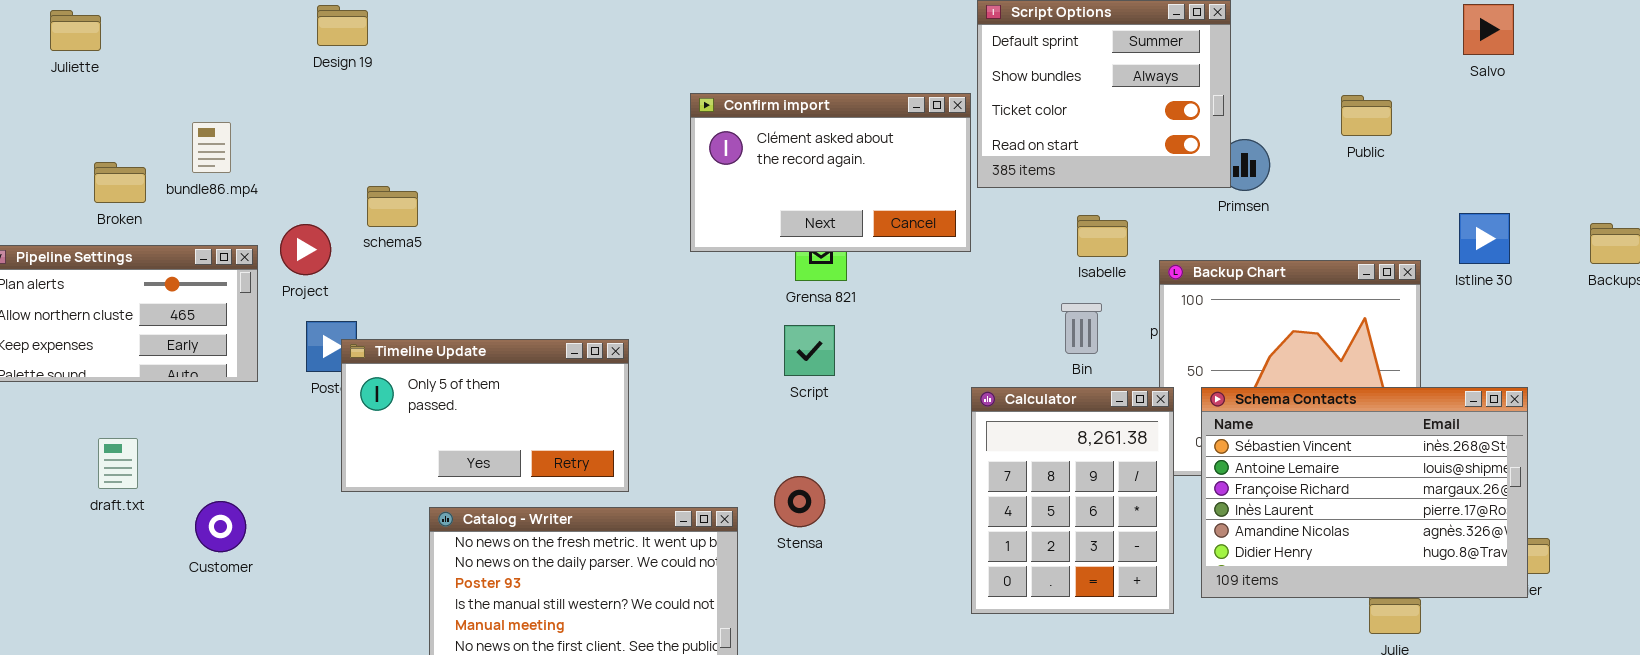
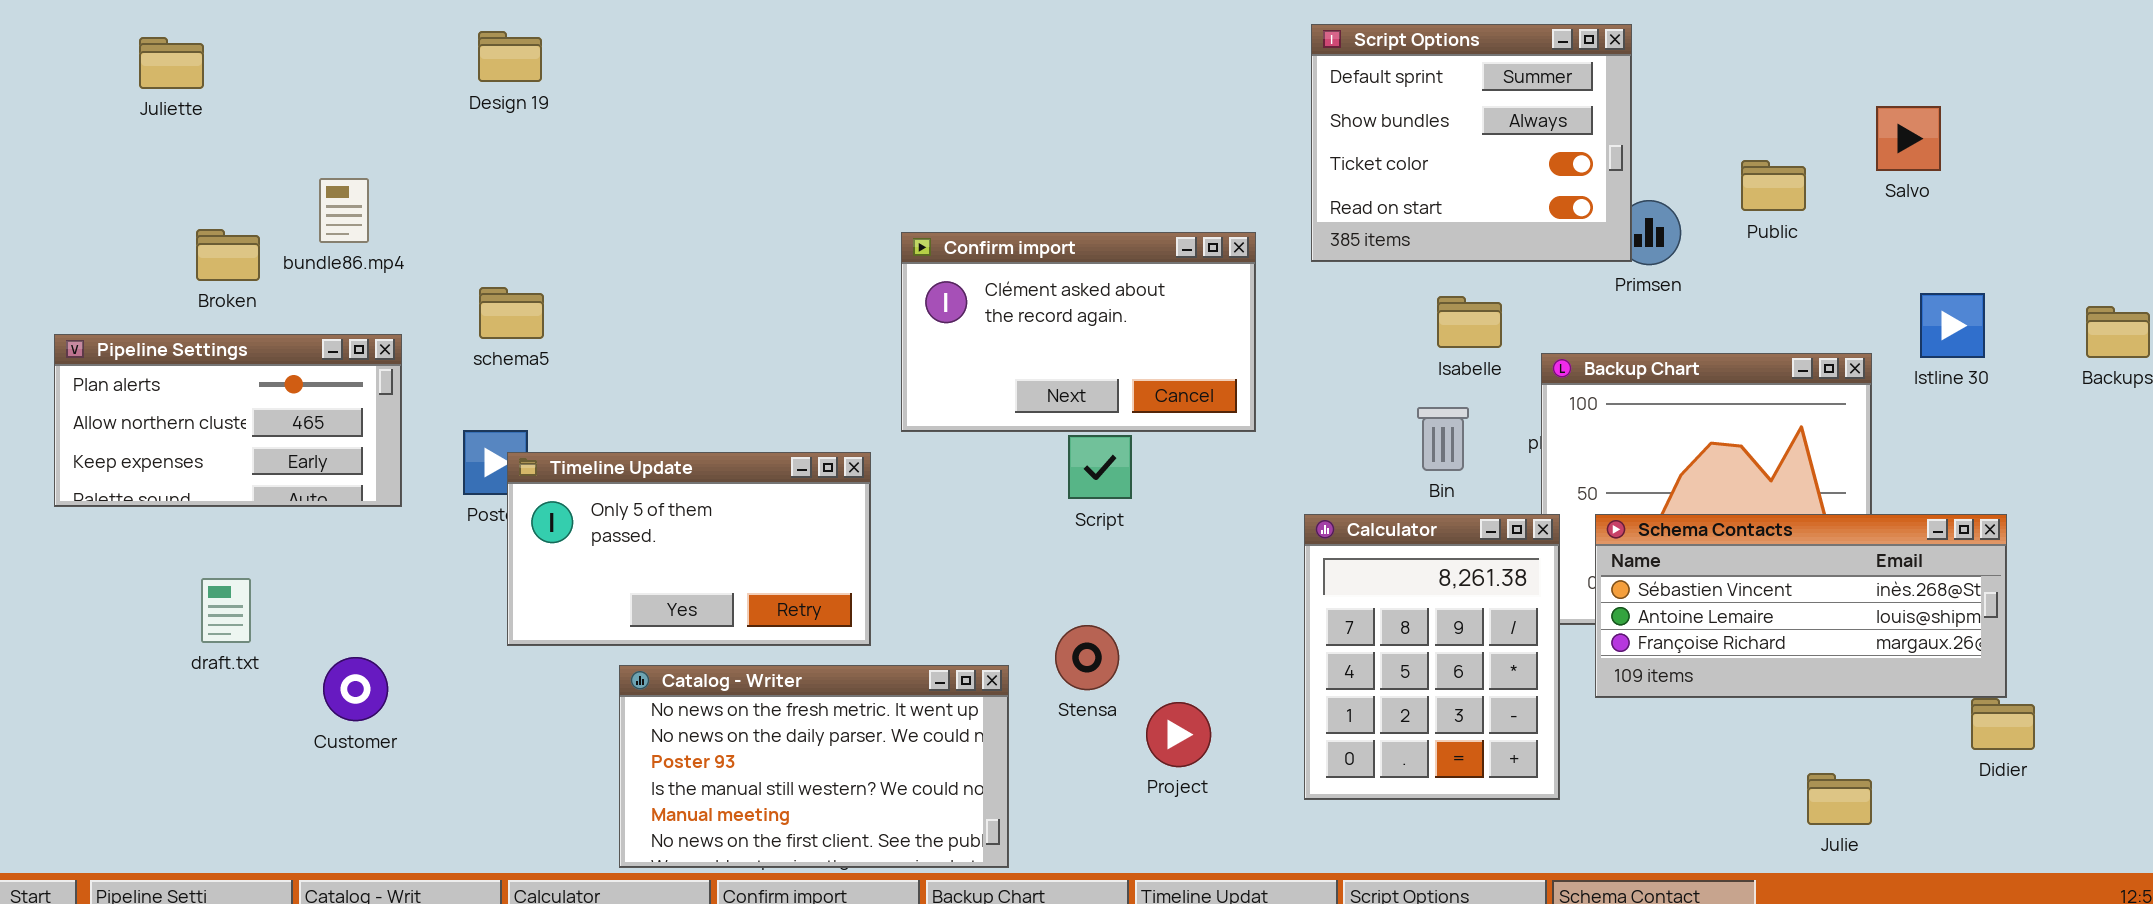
Salvo: [1463,4,1514,55] -> [1876,106,1941,171], moved
Confirm import: [690,93,971,252] -> [901,232,1256,432], moved
Public: [1341,95,1392,136] -> [1741,160,1806,211], moved
schema5: [367,186,418,227] -> [479,287,544,339], moved
Project: [280,224,331,275] -> [1146,702,1211,767], moved
Schema Contacts: [1201,387,1528,598] -> [1595,514,2007,698], resized

